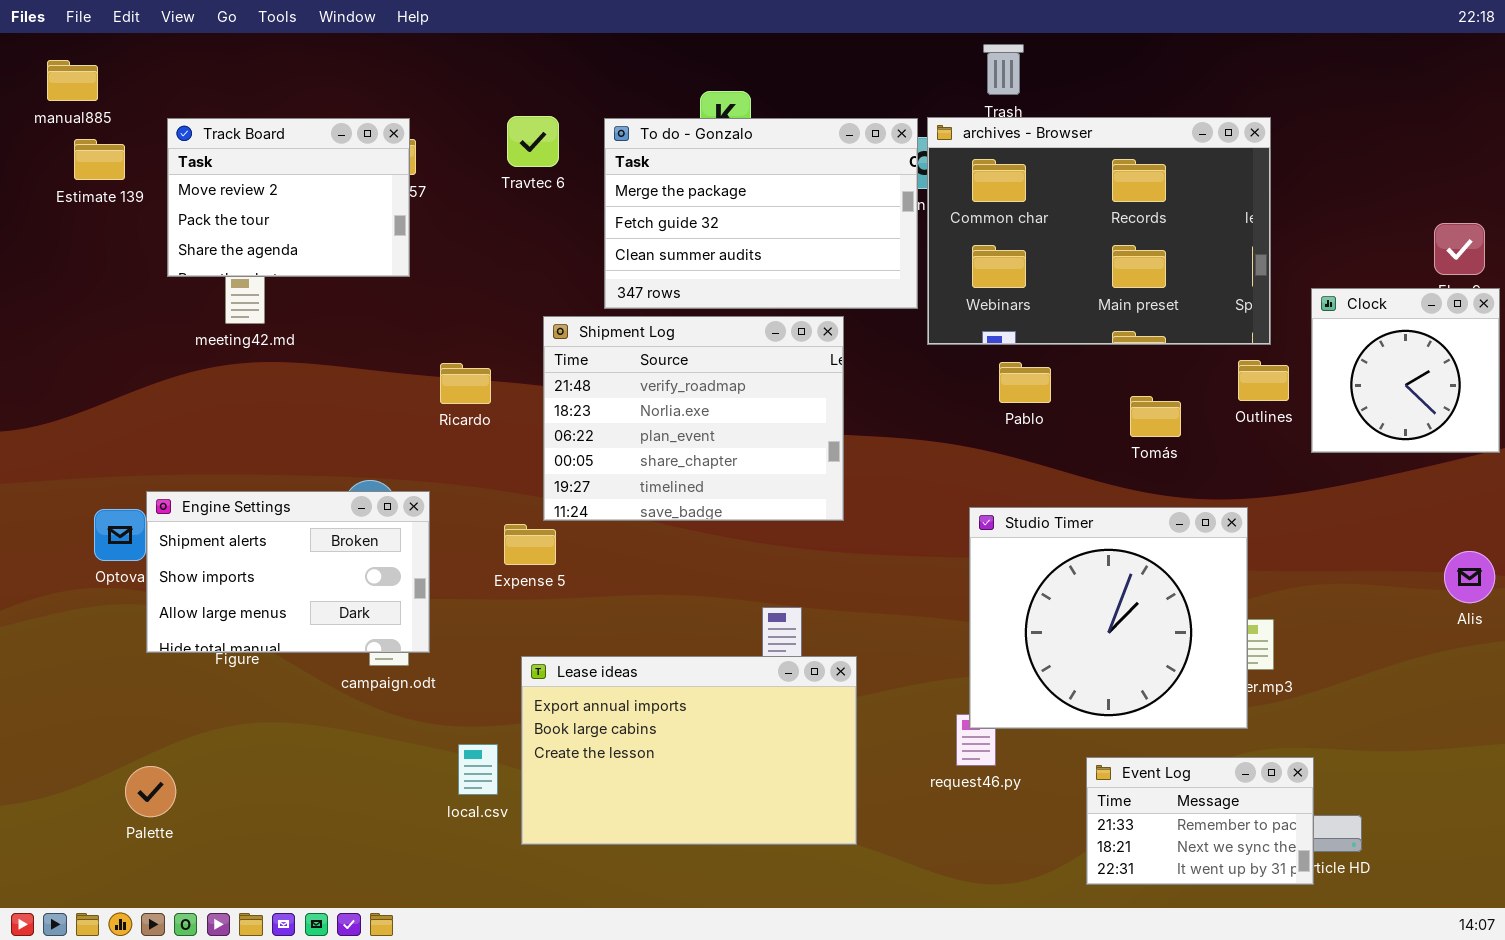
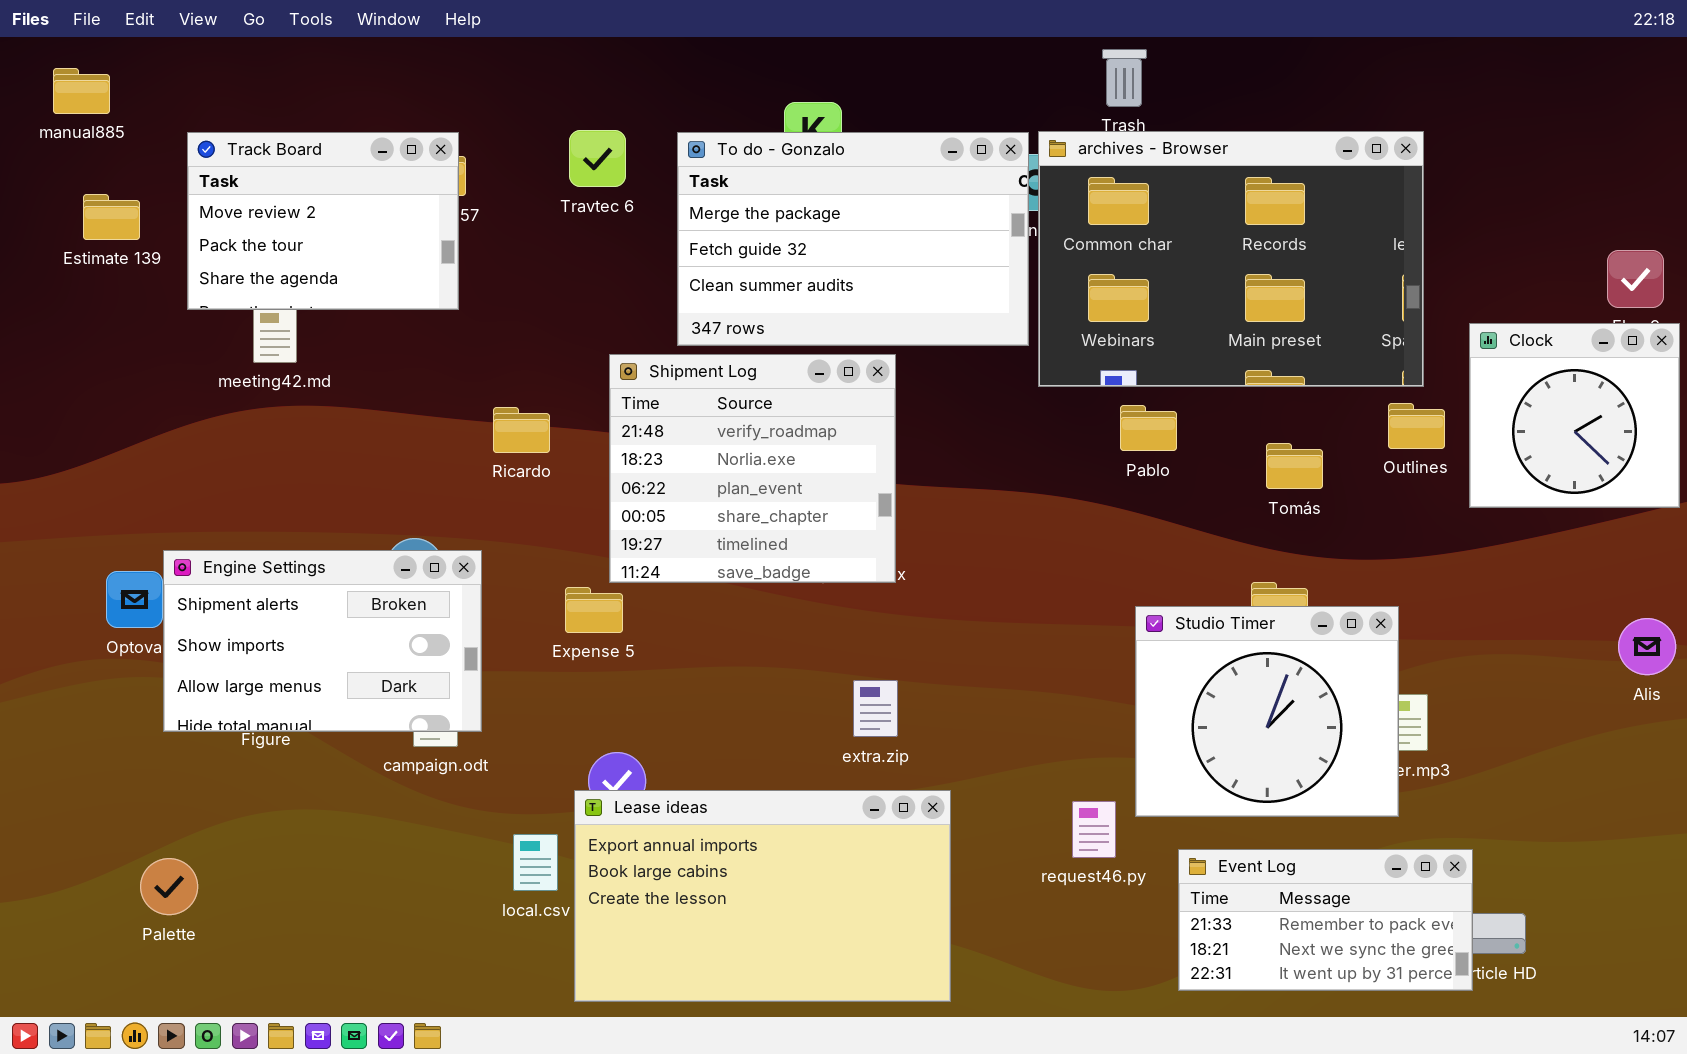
Estimate 139: [74,139,125,180] -> [83,194,140,240], moved
Shipment Log: [543,316,844,521] -> [609,354,896,583], resized
Studio Timer: [969,507,1248,729] -> [1135,606,1399,817], resized
Lease ideas: [521,656,857,845] -> [574,790,951,1002], moved
Event Log: [1086,757,1314,885] -> [1178,849,1473,991], resized

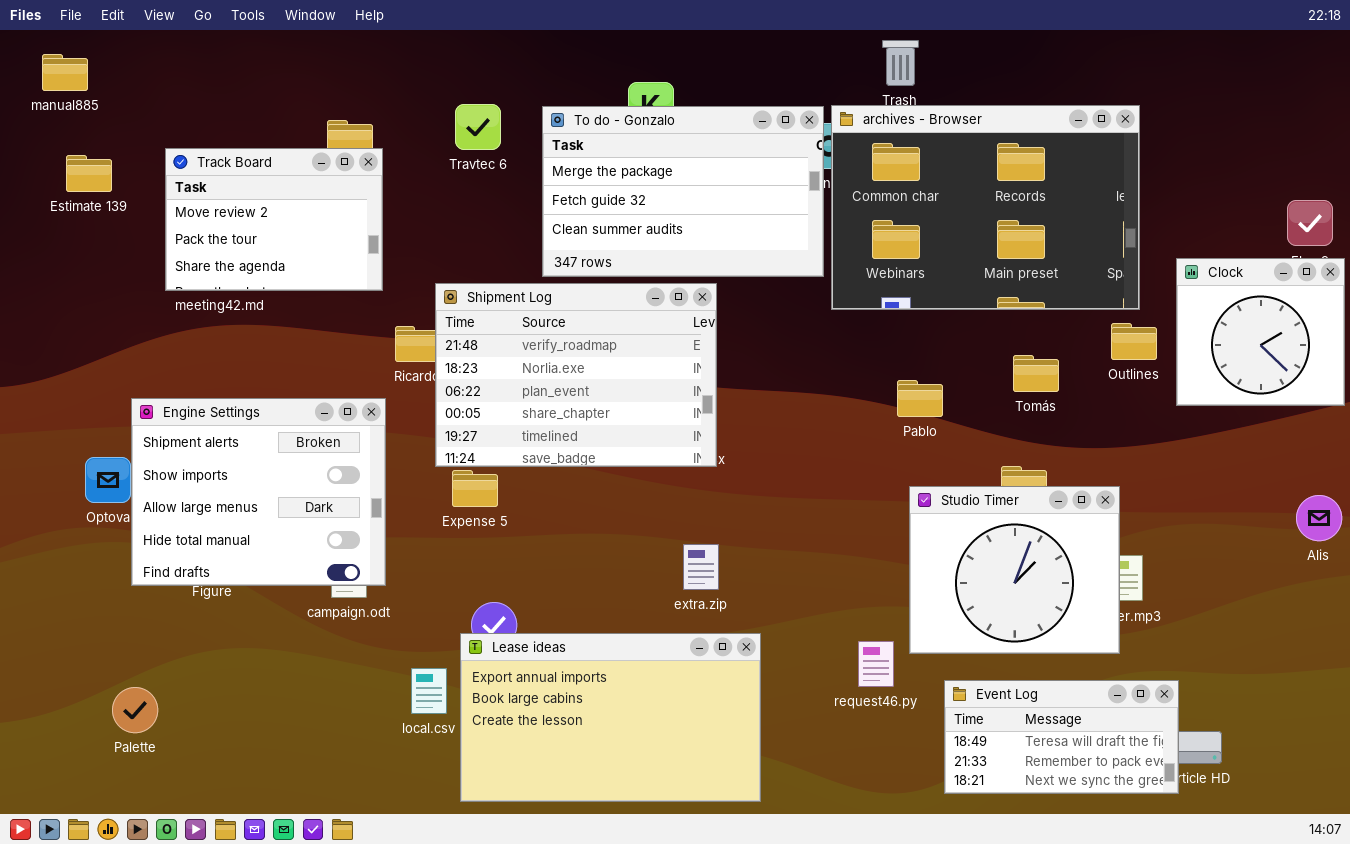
Track Board: [187,132,459,310] -> [165,148,383,291], moved
Shipment Log: [609,354,896,583] -> [435,283,717,467], resized
Pablo: [1120,405,1177,451] -> [897,380,943,417], moved
Engine Settings: [163,550,482,732] -> [131,398,386,586], resized
Event Log: [1178,849,1473,991] -> [944,680,1179,794], scrolled up 1 row

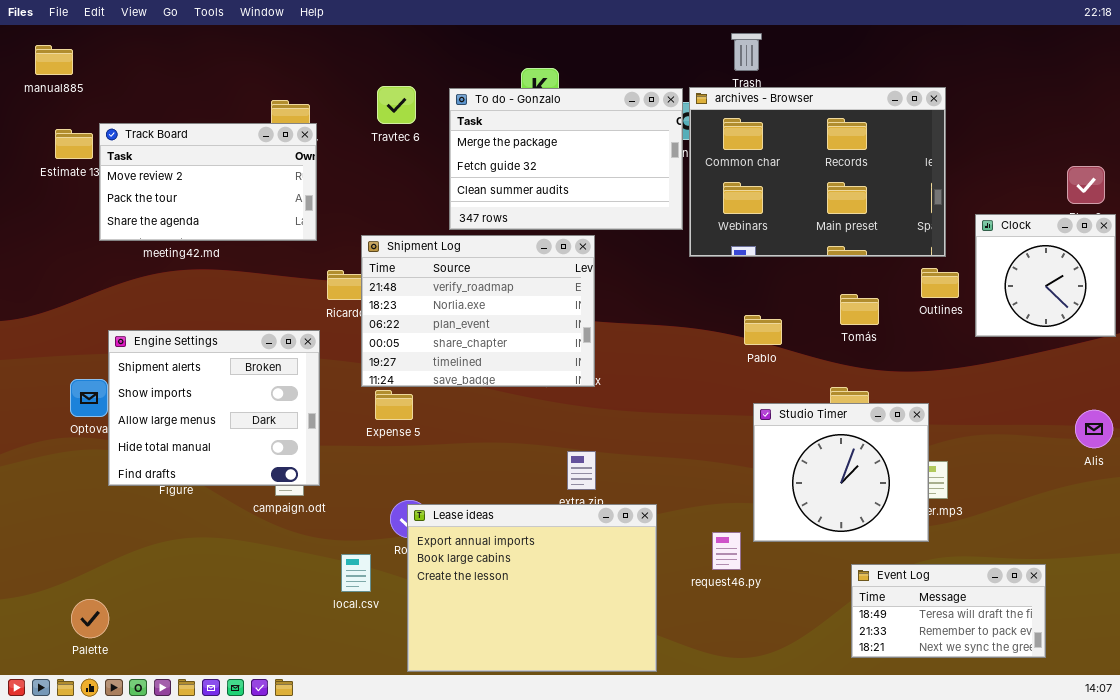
Track Board: [165,148,383,291] -> [99,123,317,241], resized
Lease ideas: [460,633,761,802] -> [407,504,657,672], moved, resized
Event Log: [944,680,1179,794] -> [851,564,1046,658], moved
Palette: [112,687,158,733] -> [71,599,109,638], moved

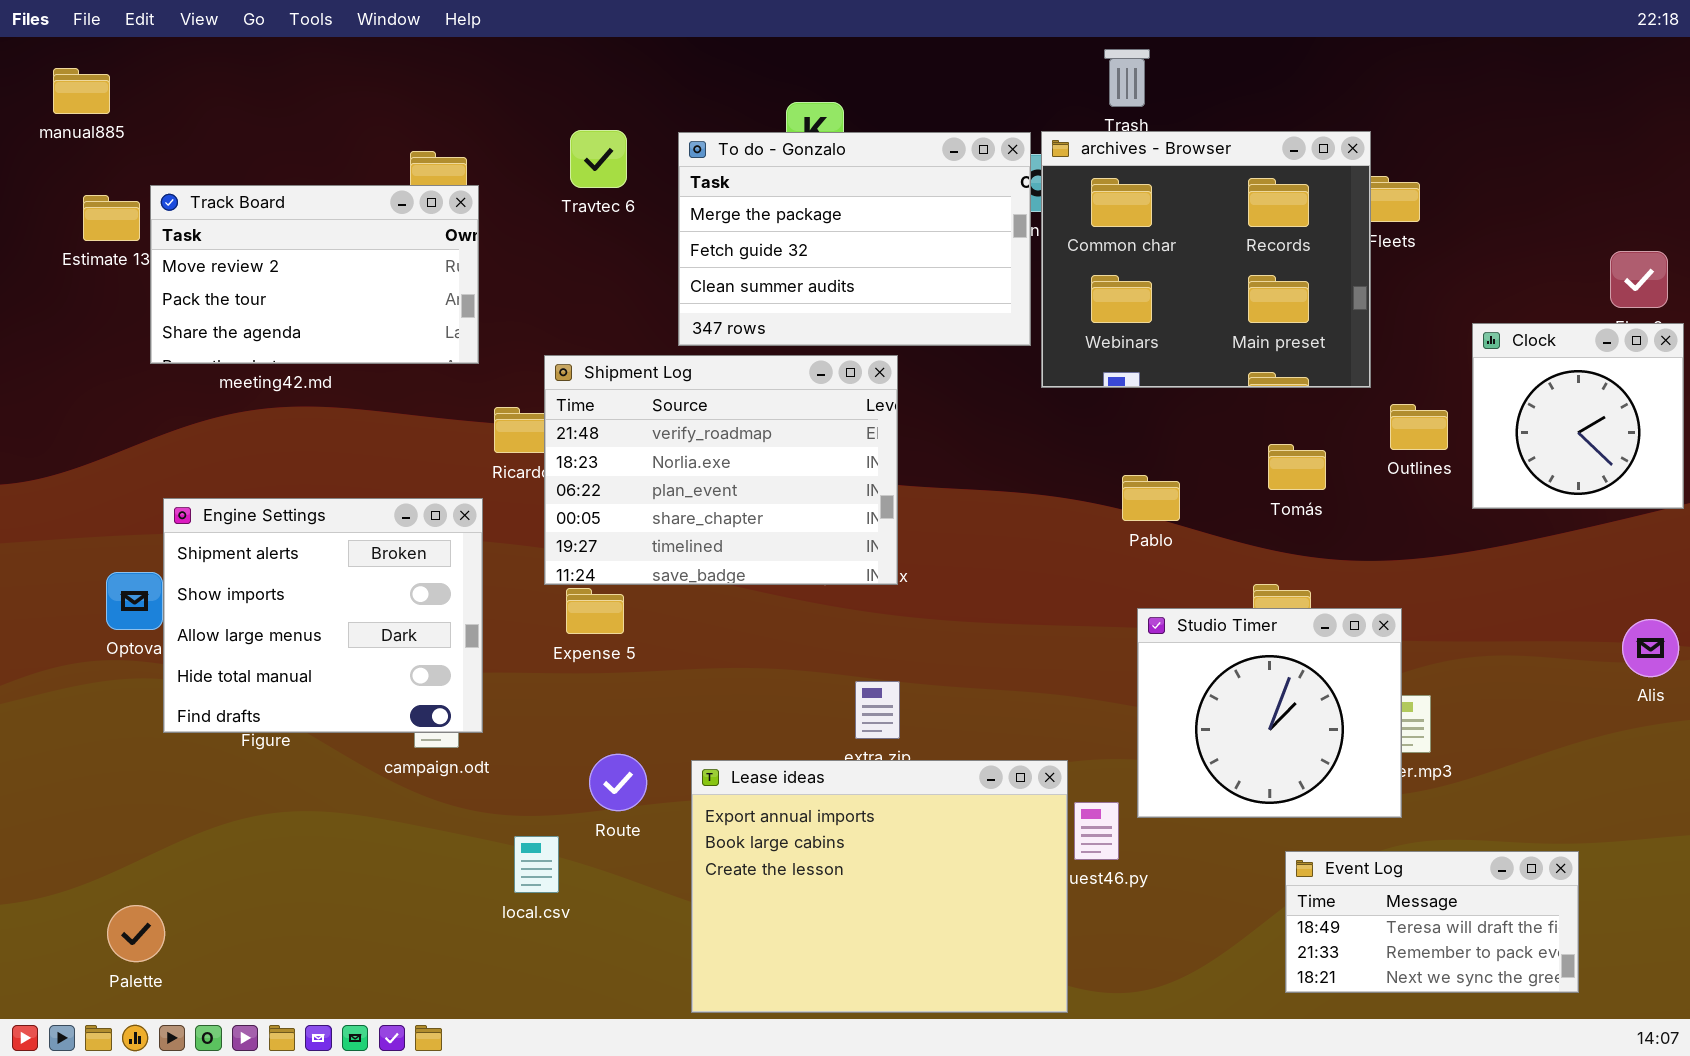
archives - Browser: [689,87,946,257] -> [1041,131,1371,388], resized
Lease ideas: [407,504,657,672] -> [691,760,1068,1013], moved

